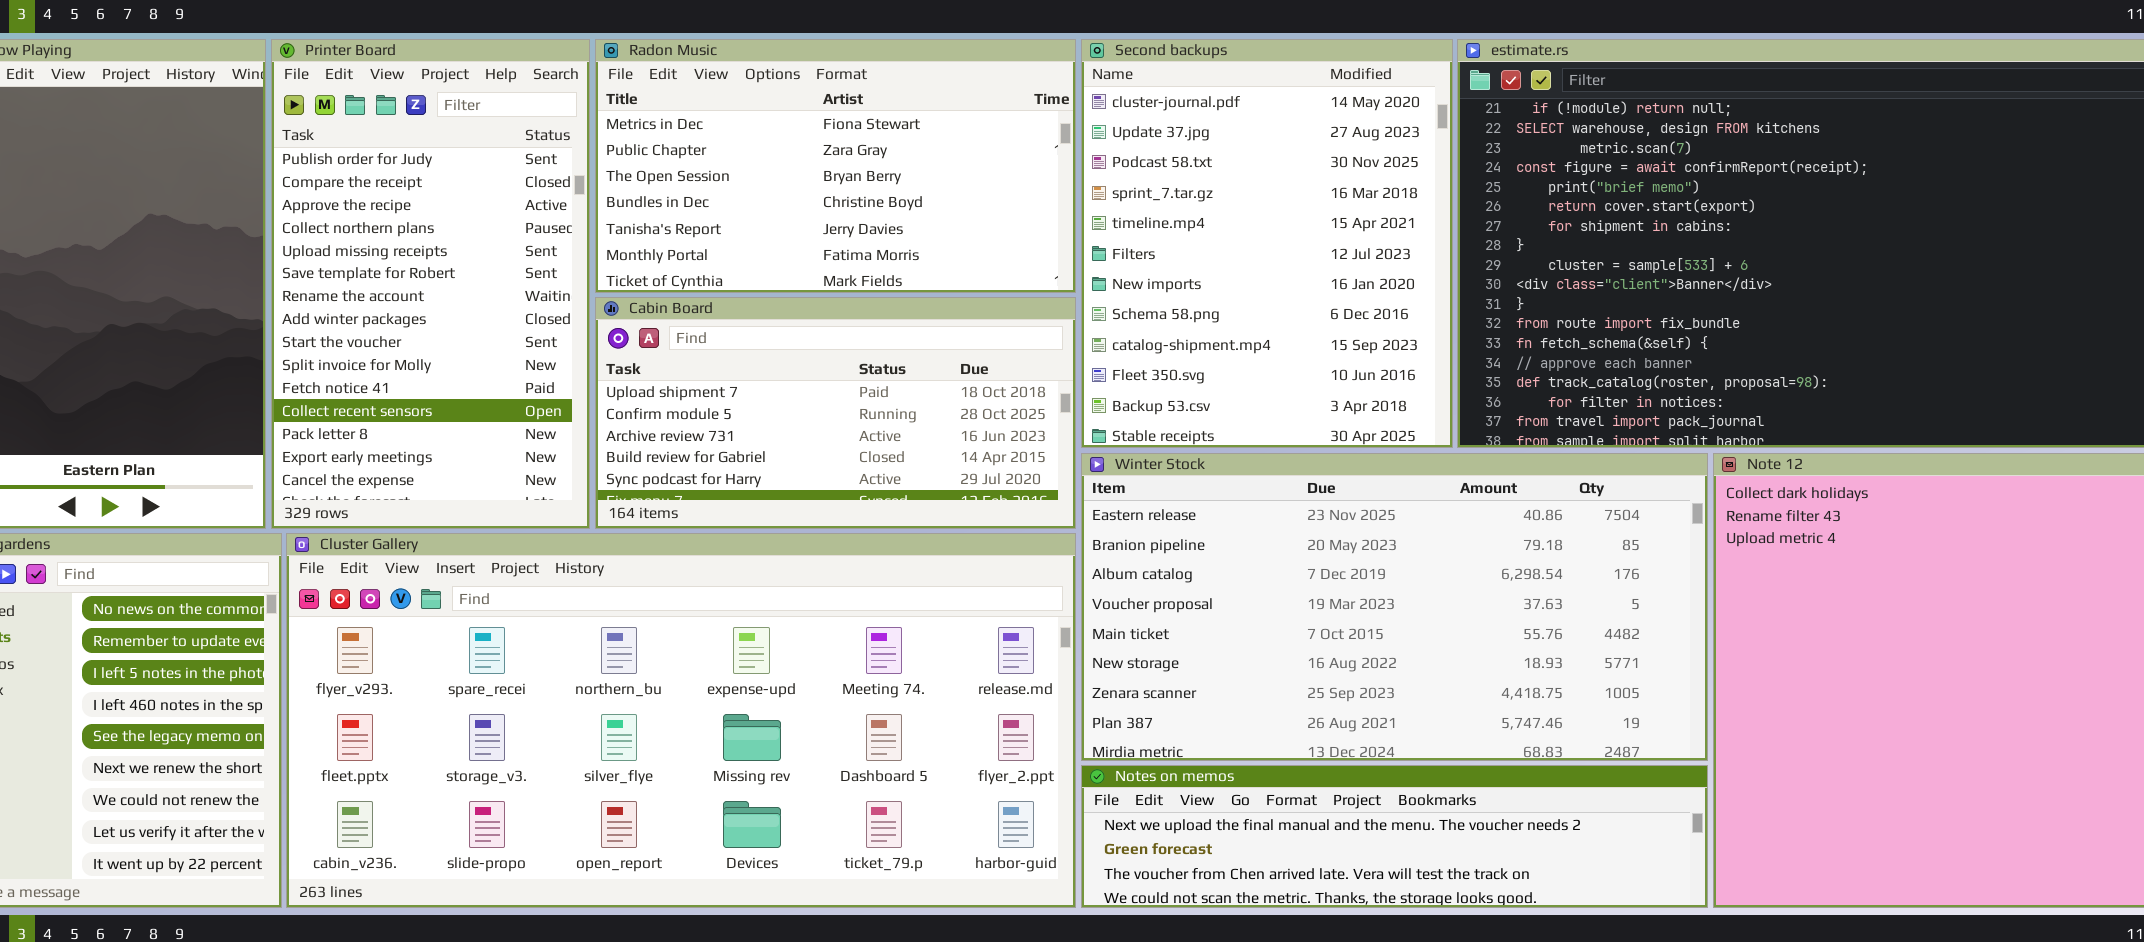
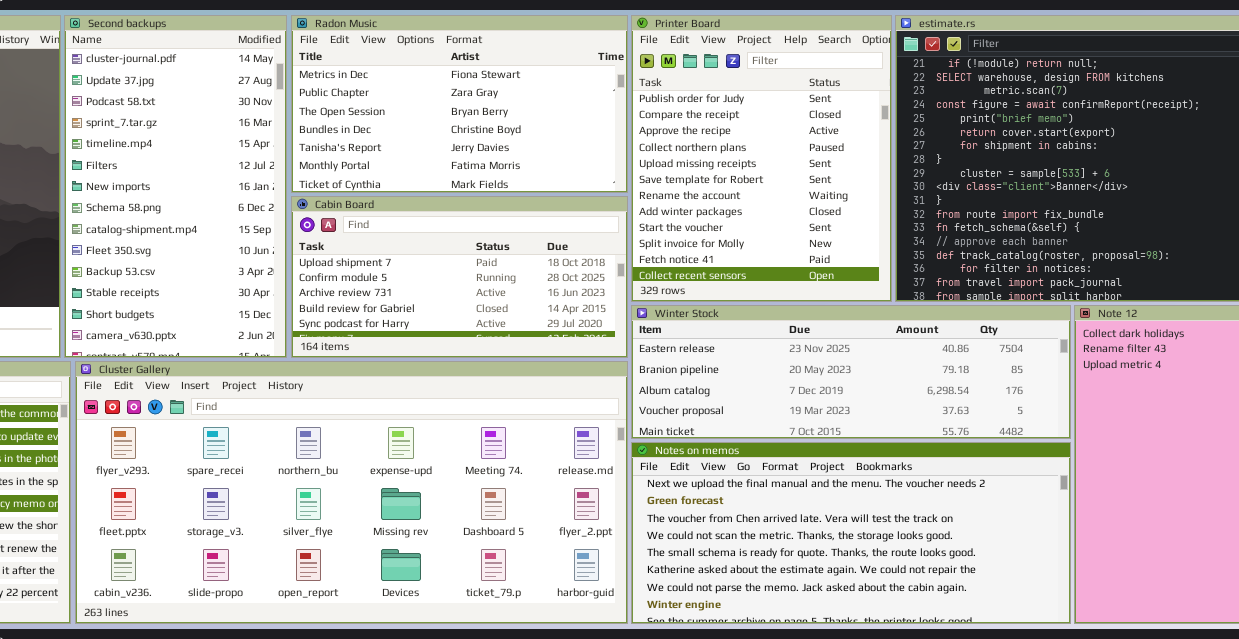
Printer Board: [271,39,590,529] -> [631,15,892,302], moved, resized
Second backups: [1081,39,1453,448] -> [64,15,287,358], moved, resized
Winter Stock: [1081,453,1708,761] -> [631,305,1071,439], resized
Notes on memos: [1081,765,1708,908] -> [631,442,1071,624], resized

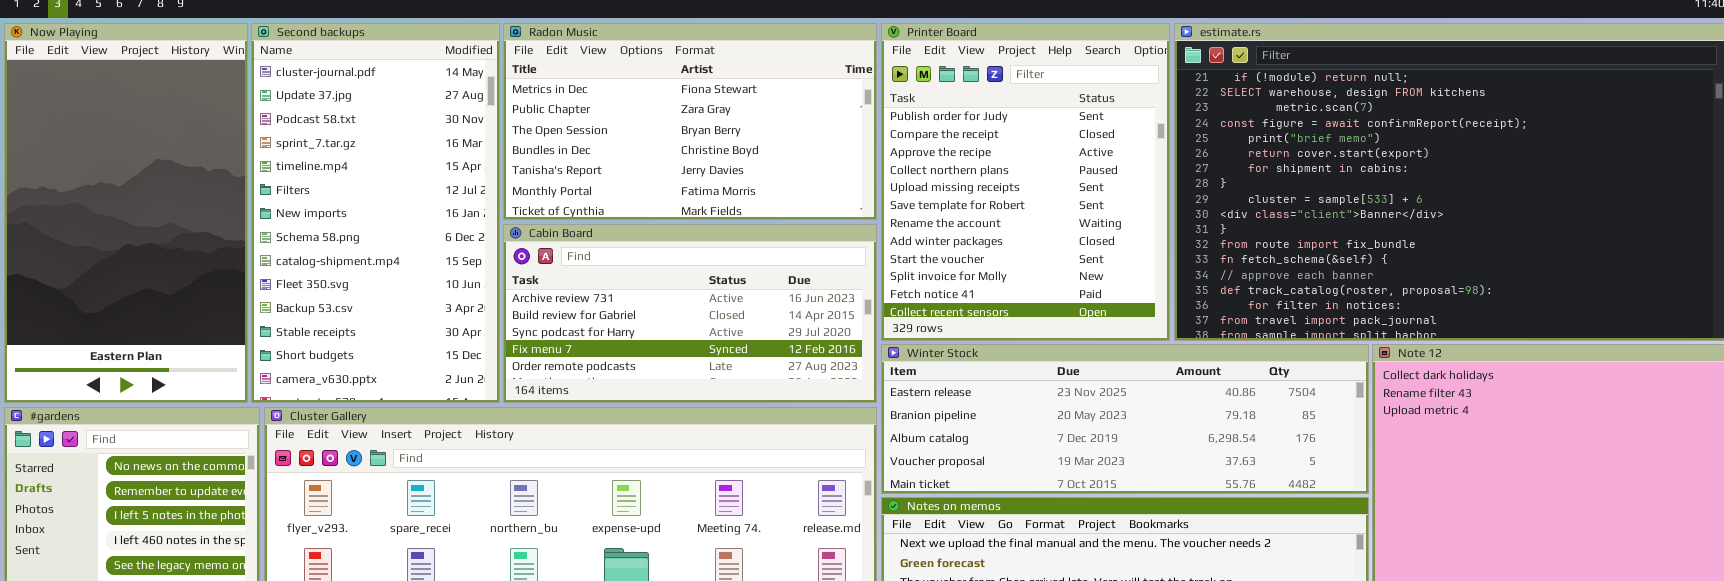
Cabin Board: [291,196,628,358] -> [503,224,877,403], scrolled down 2 rows

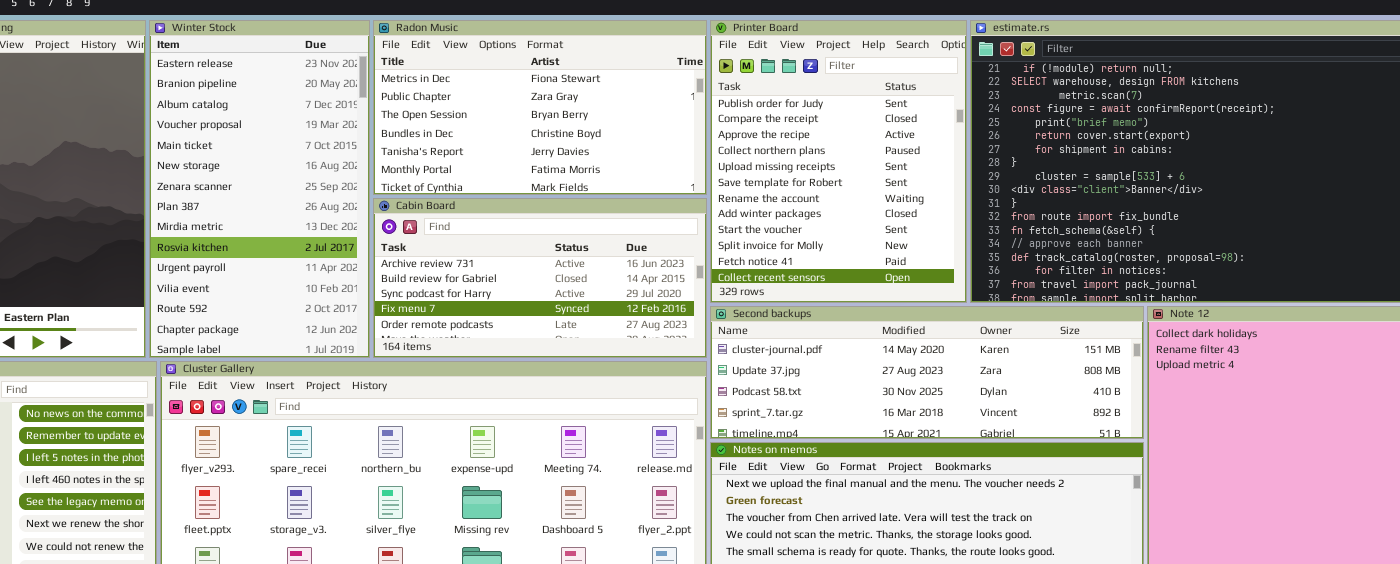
Second backups: [251,23,500,403] -> [710,306,1144,439], moved, resized
Winter Stock: [881,344,1369,494] -> [149,20,370,358], moved, resized

